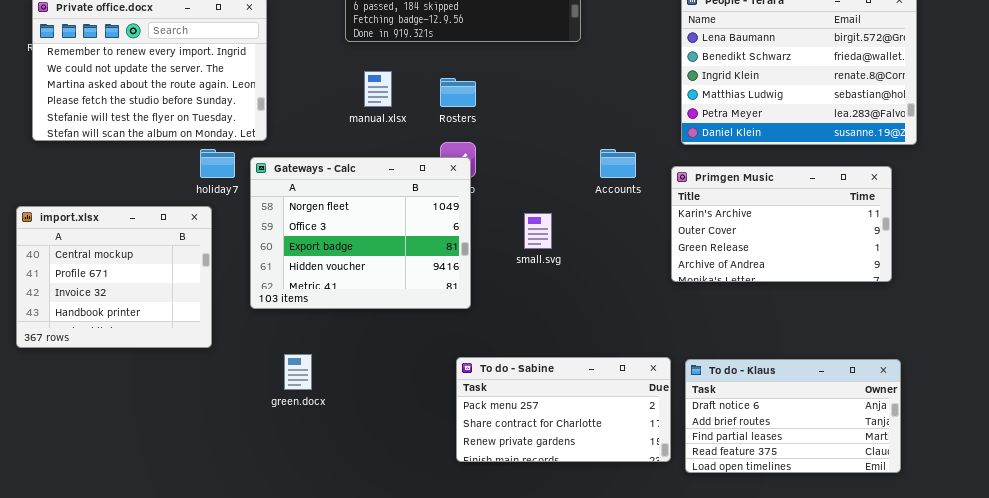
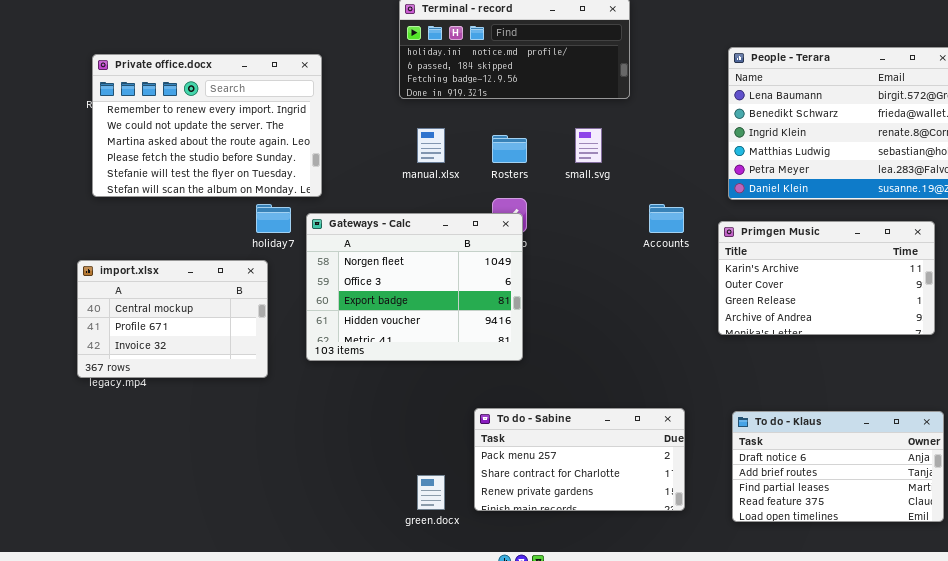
import.xlsx: [16,206,212,348] -> [77,260,268,378], resized
small.svg: [524,213,552,249] -> [575,128,602,163], moved
green.docx: [284,354,312,390] -> [417,475,445,510], moved
To do - Sabine: [456,357,671,462] -> [474,408,685,511], moved

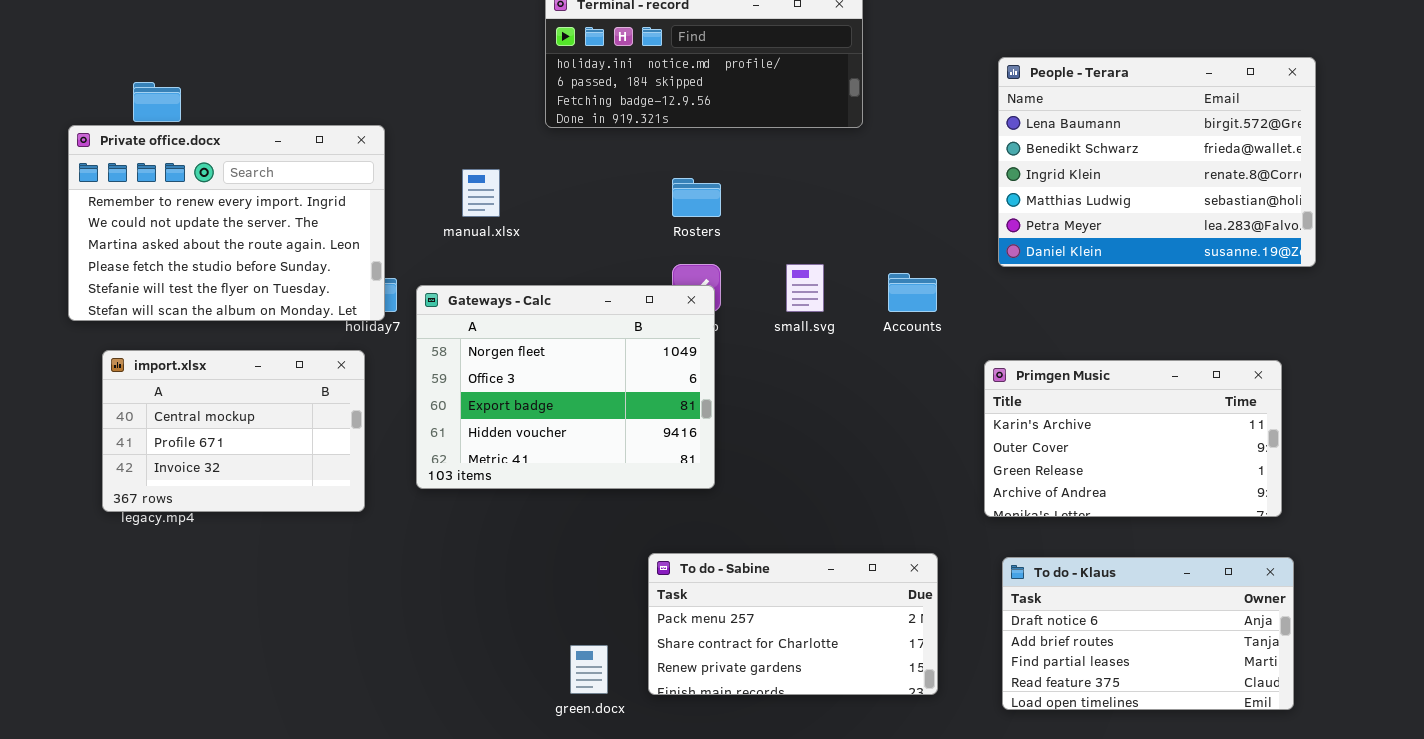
Private office.docx: [92,54,322,197] -> [68,125,385,321], moved
manual.xlsx: [417,128,445,163] -> [462,169,500,217], moved
small.svg: [575,128,602,163] -> [786,264,824,312], moved
Primgen Music: [718,221,935,335] -> [984,360,1282,517], moved

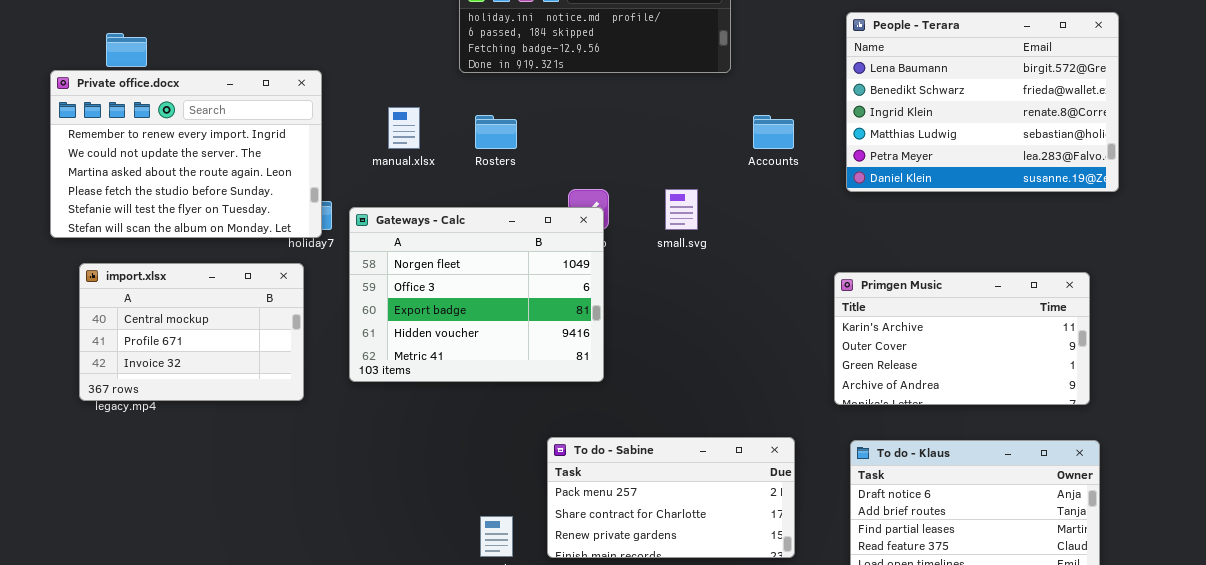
Rosters: [672,178,721,217] -> [475,115,517,149], moved
Accounts: [888,273,937,312] -> [753,115,794,149], moved

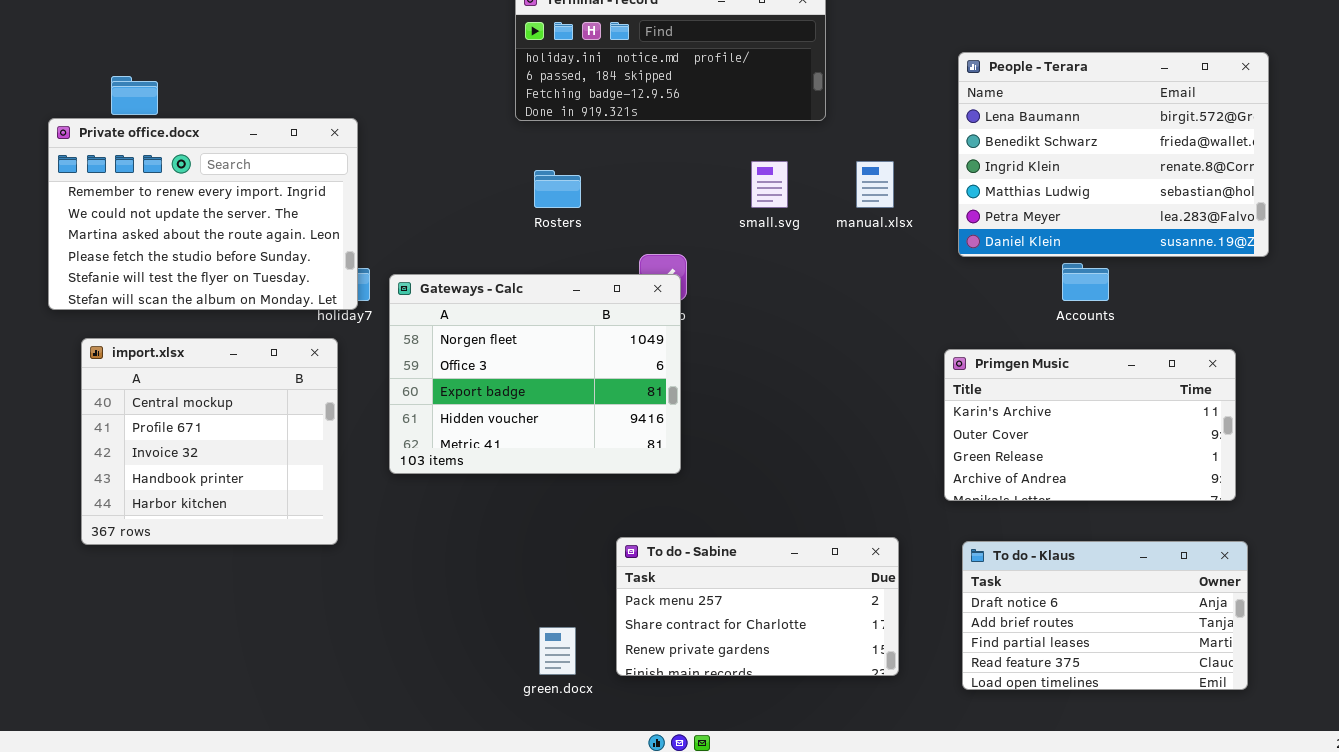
manual.xlsx: [388,107,420,149] -> [856,161,894,208], moved
Accounts: [753,115,794,149] -> [1062,263,1109,301], moved
small.svg: [665,189,698,230] -> [751,161,788,208], moved
import.xlsx: [79,263,304,401] -> [81,338,338,545], resized

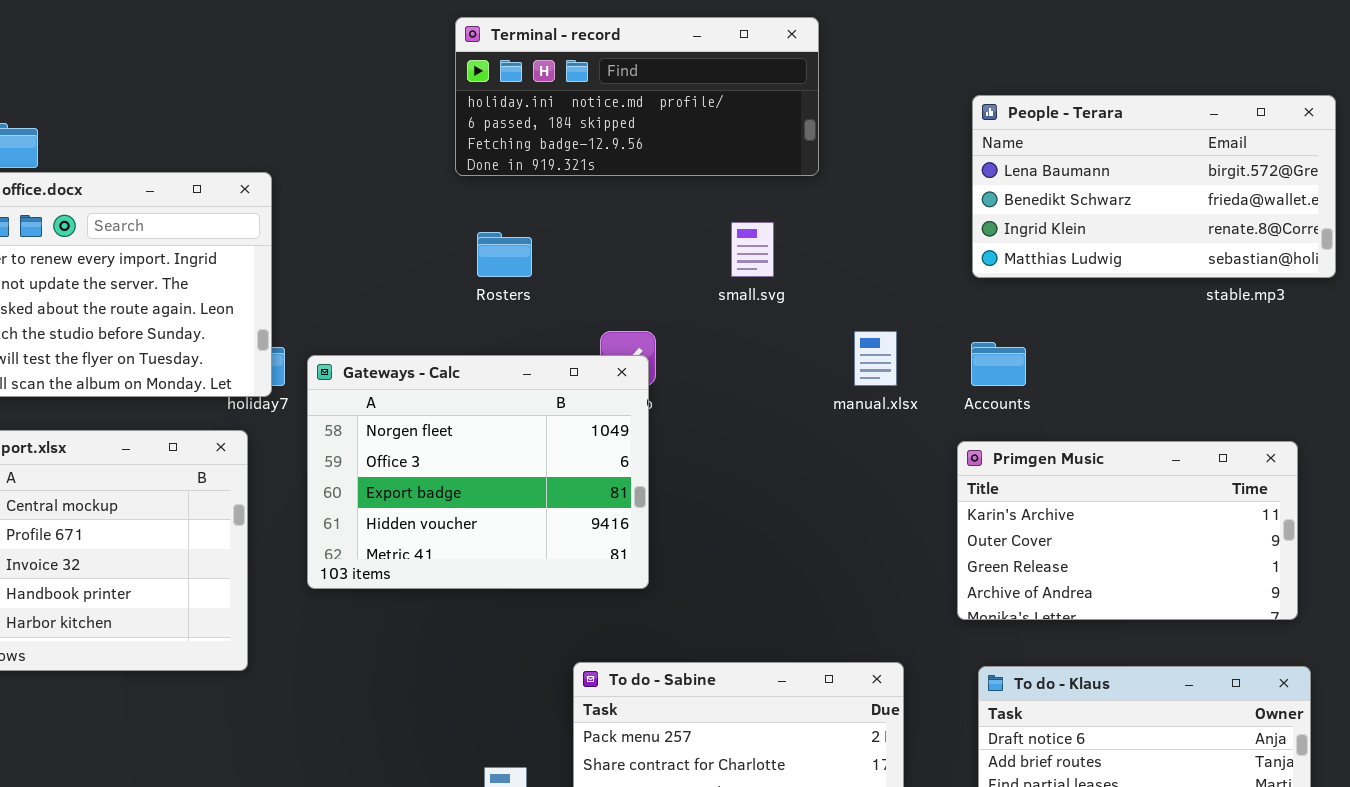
People - Terara: [958,52,1269,257] -> [972,95,1336,278], resized
manual.xlsx: [856,161,894,208] -> [854,331,897,386], moved
Accounts: [1062,263,1109,301] -> [971,342,1026,386], moved

